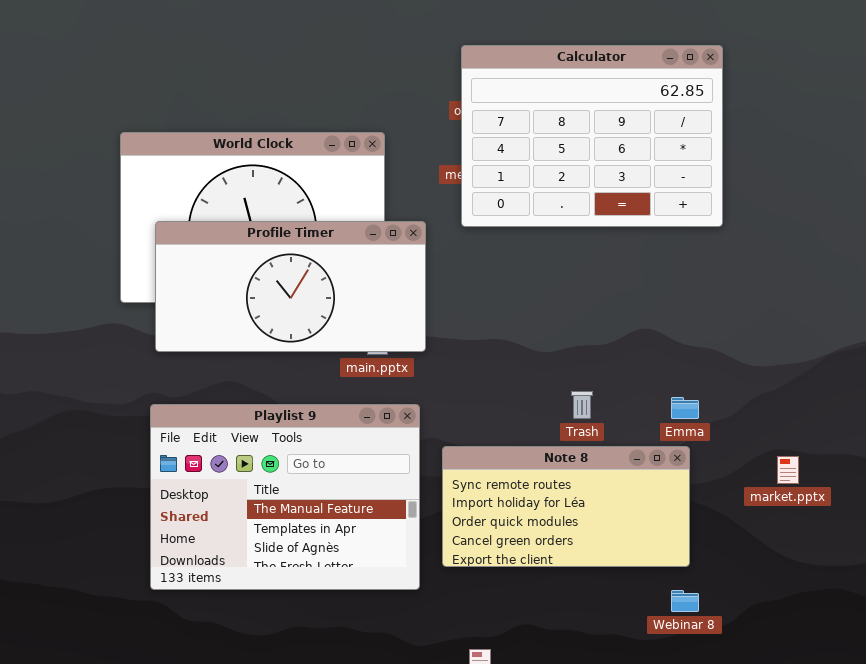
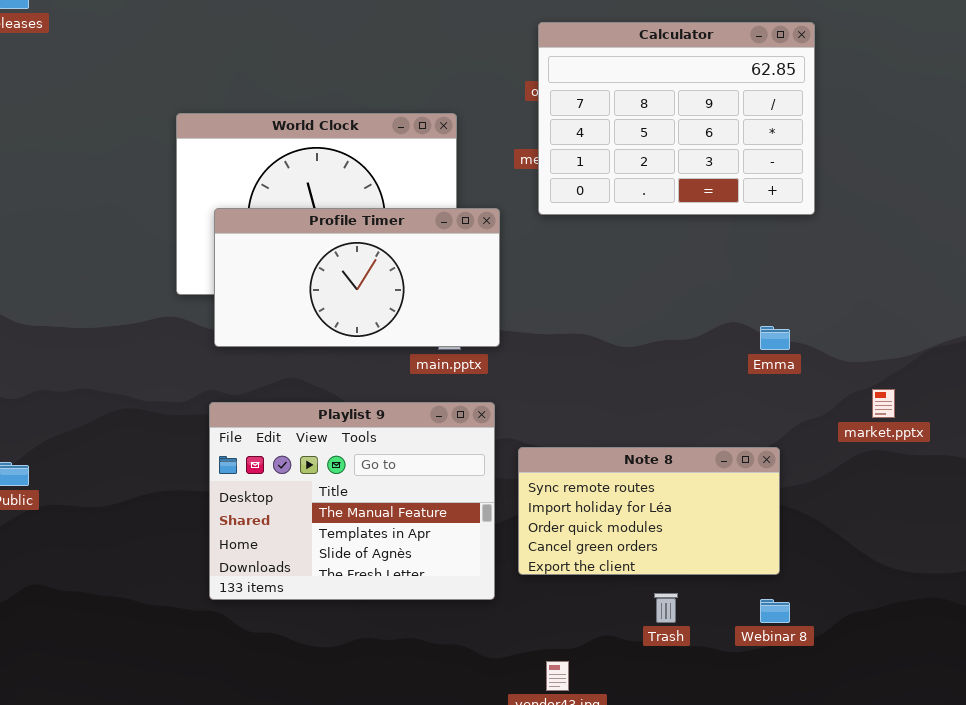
Trash: [571,391,593,419] -> [654,593,678,623], moved
Emma: [671,397,699,419] -> [760,326,790,350], moved
market.pptx: [777,456,799,484] -> [872,389,895,418], moved

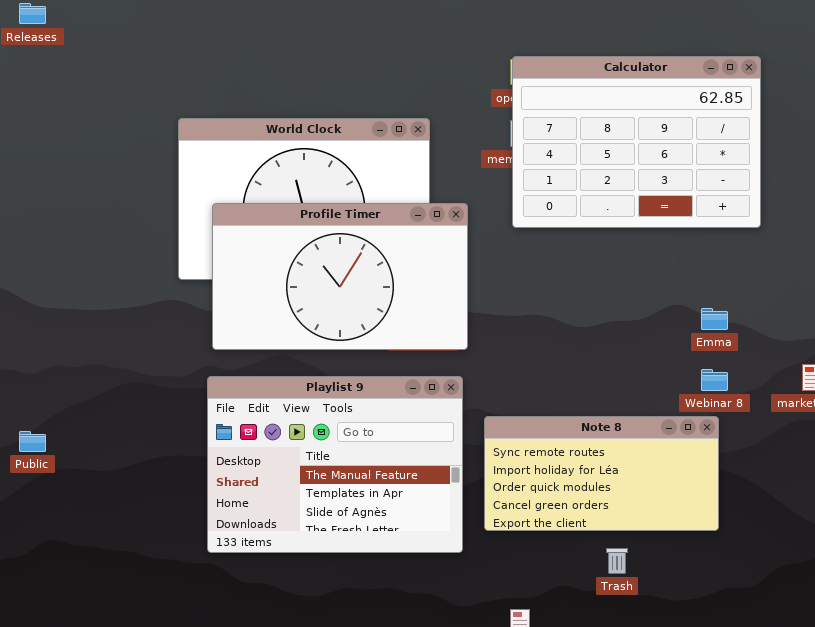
Calculator: [538,22,815,215] -> [512,56,761,228], moved
Profile Timer: [214,208,500,347] -> [212,203,468,350], resized
Webinar 8: [760,599,790,623] -> [701,369,728,391], moved

